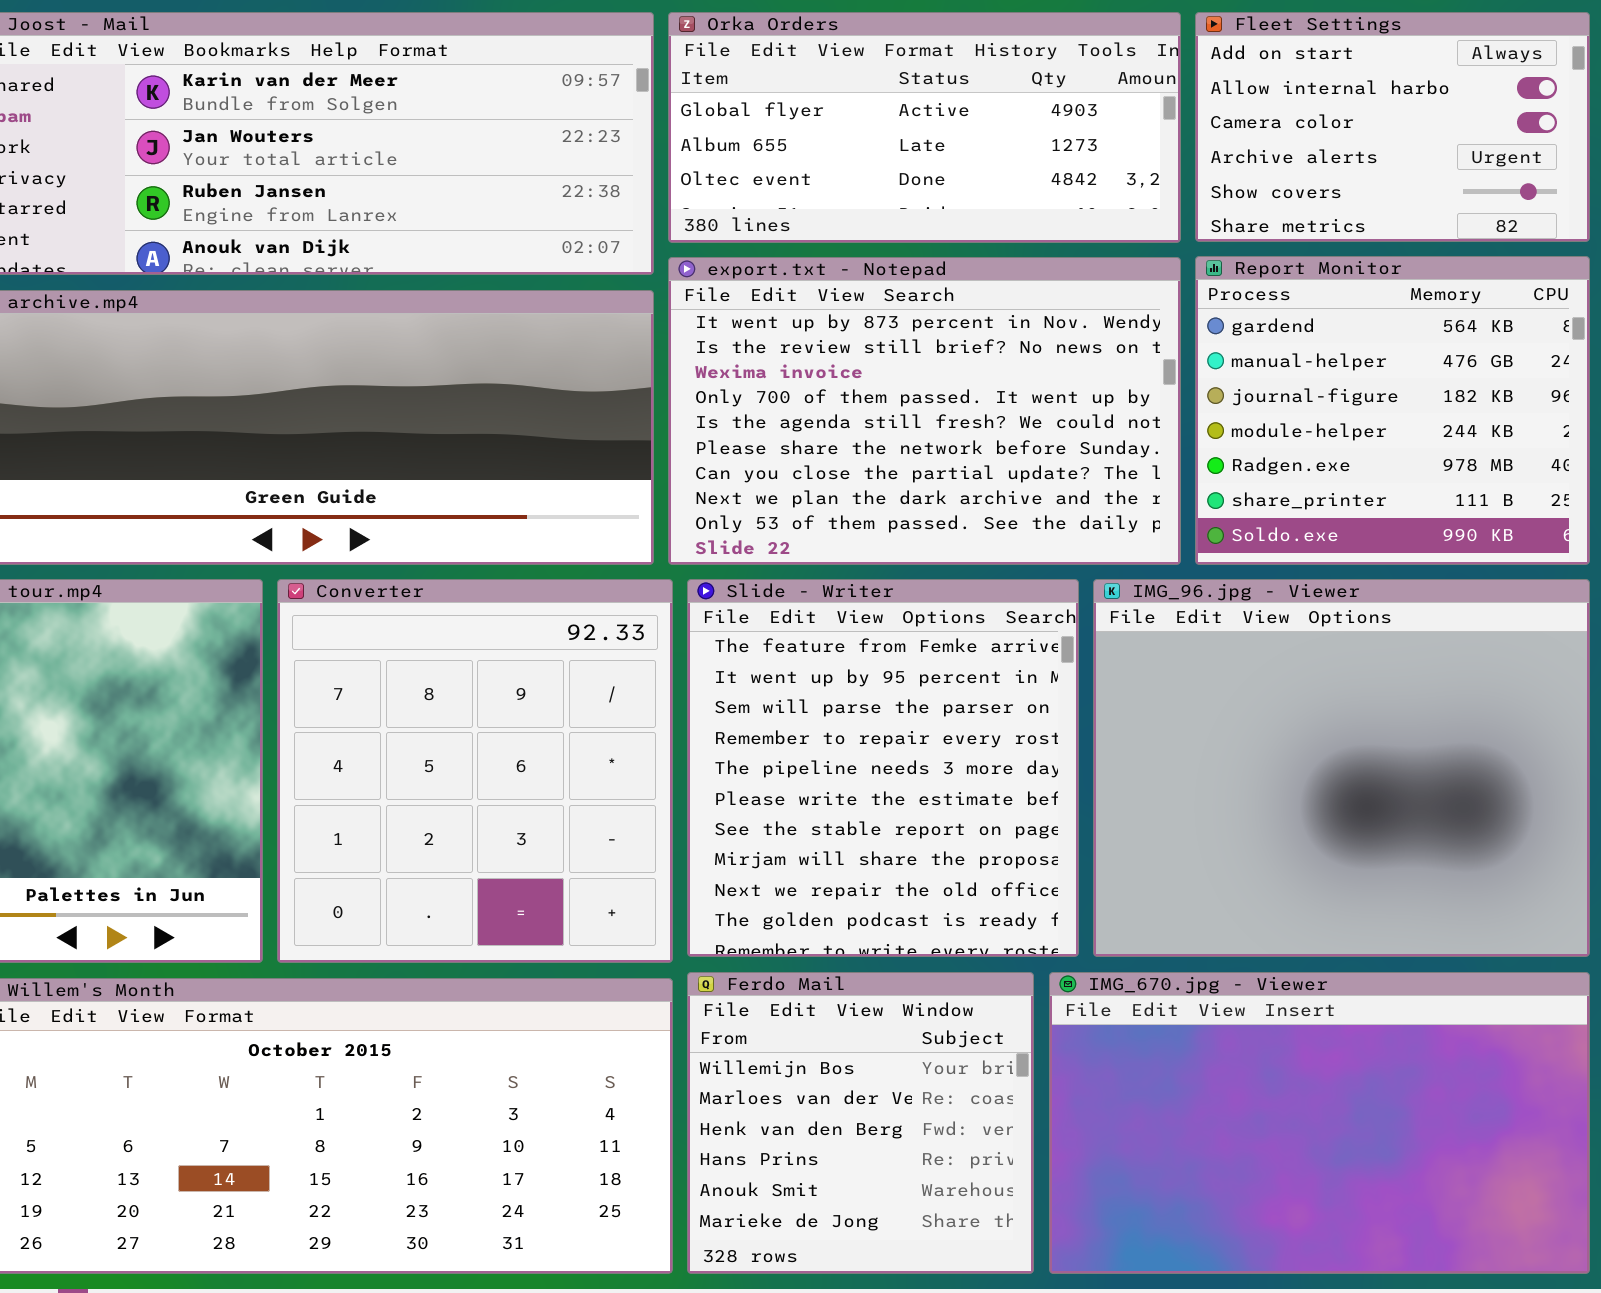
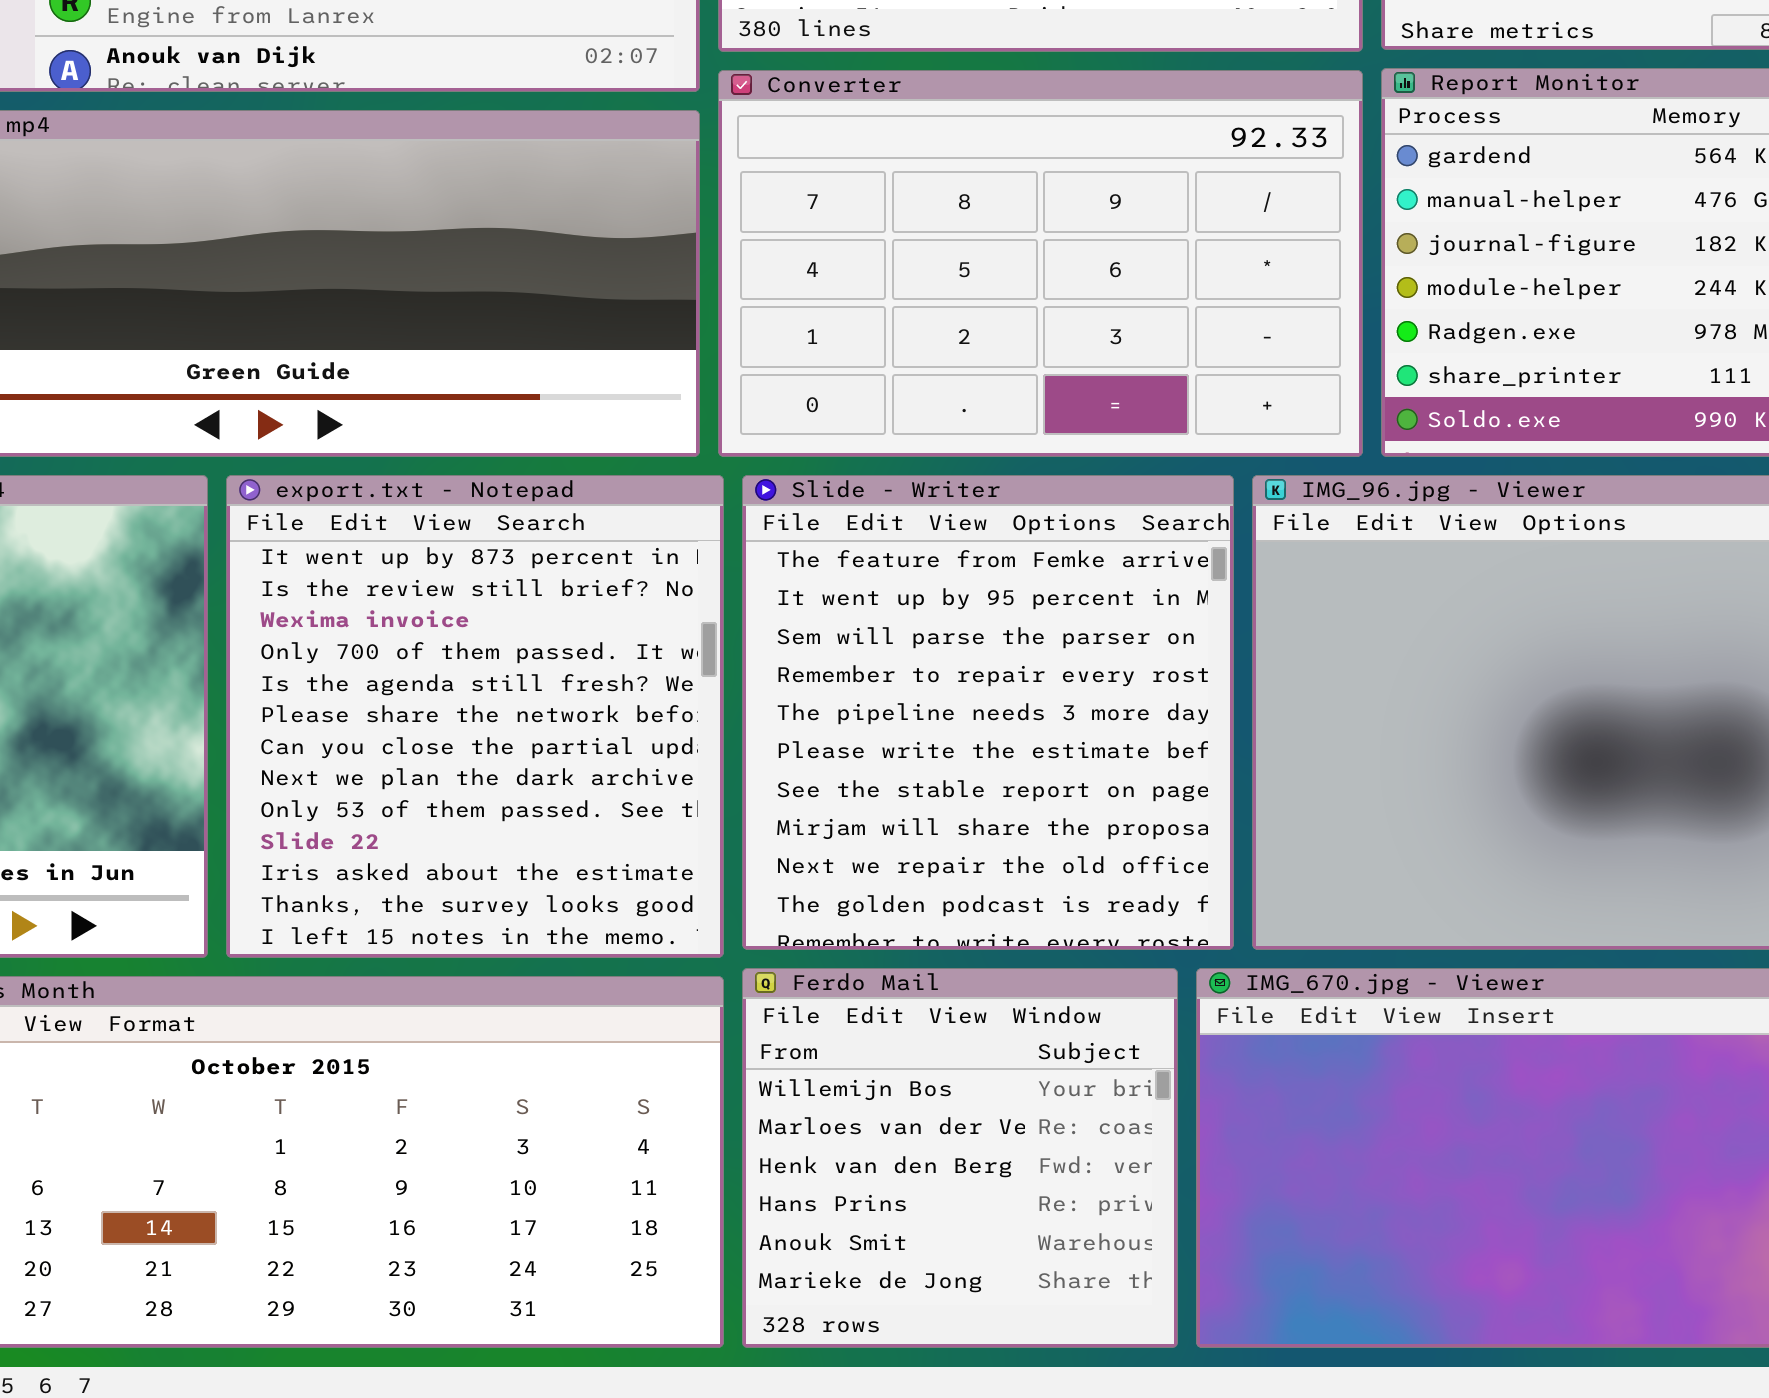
export.txt - Notepad: [668,257,1181,565] -> [226,475,724,958], moved, resized
Converter: [277,579,673,963] -> [718,70,1363,457], moved, resized

